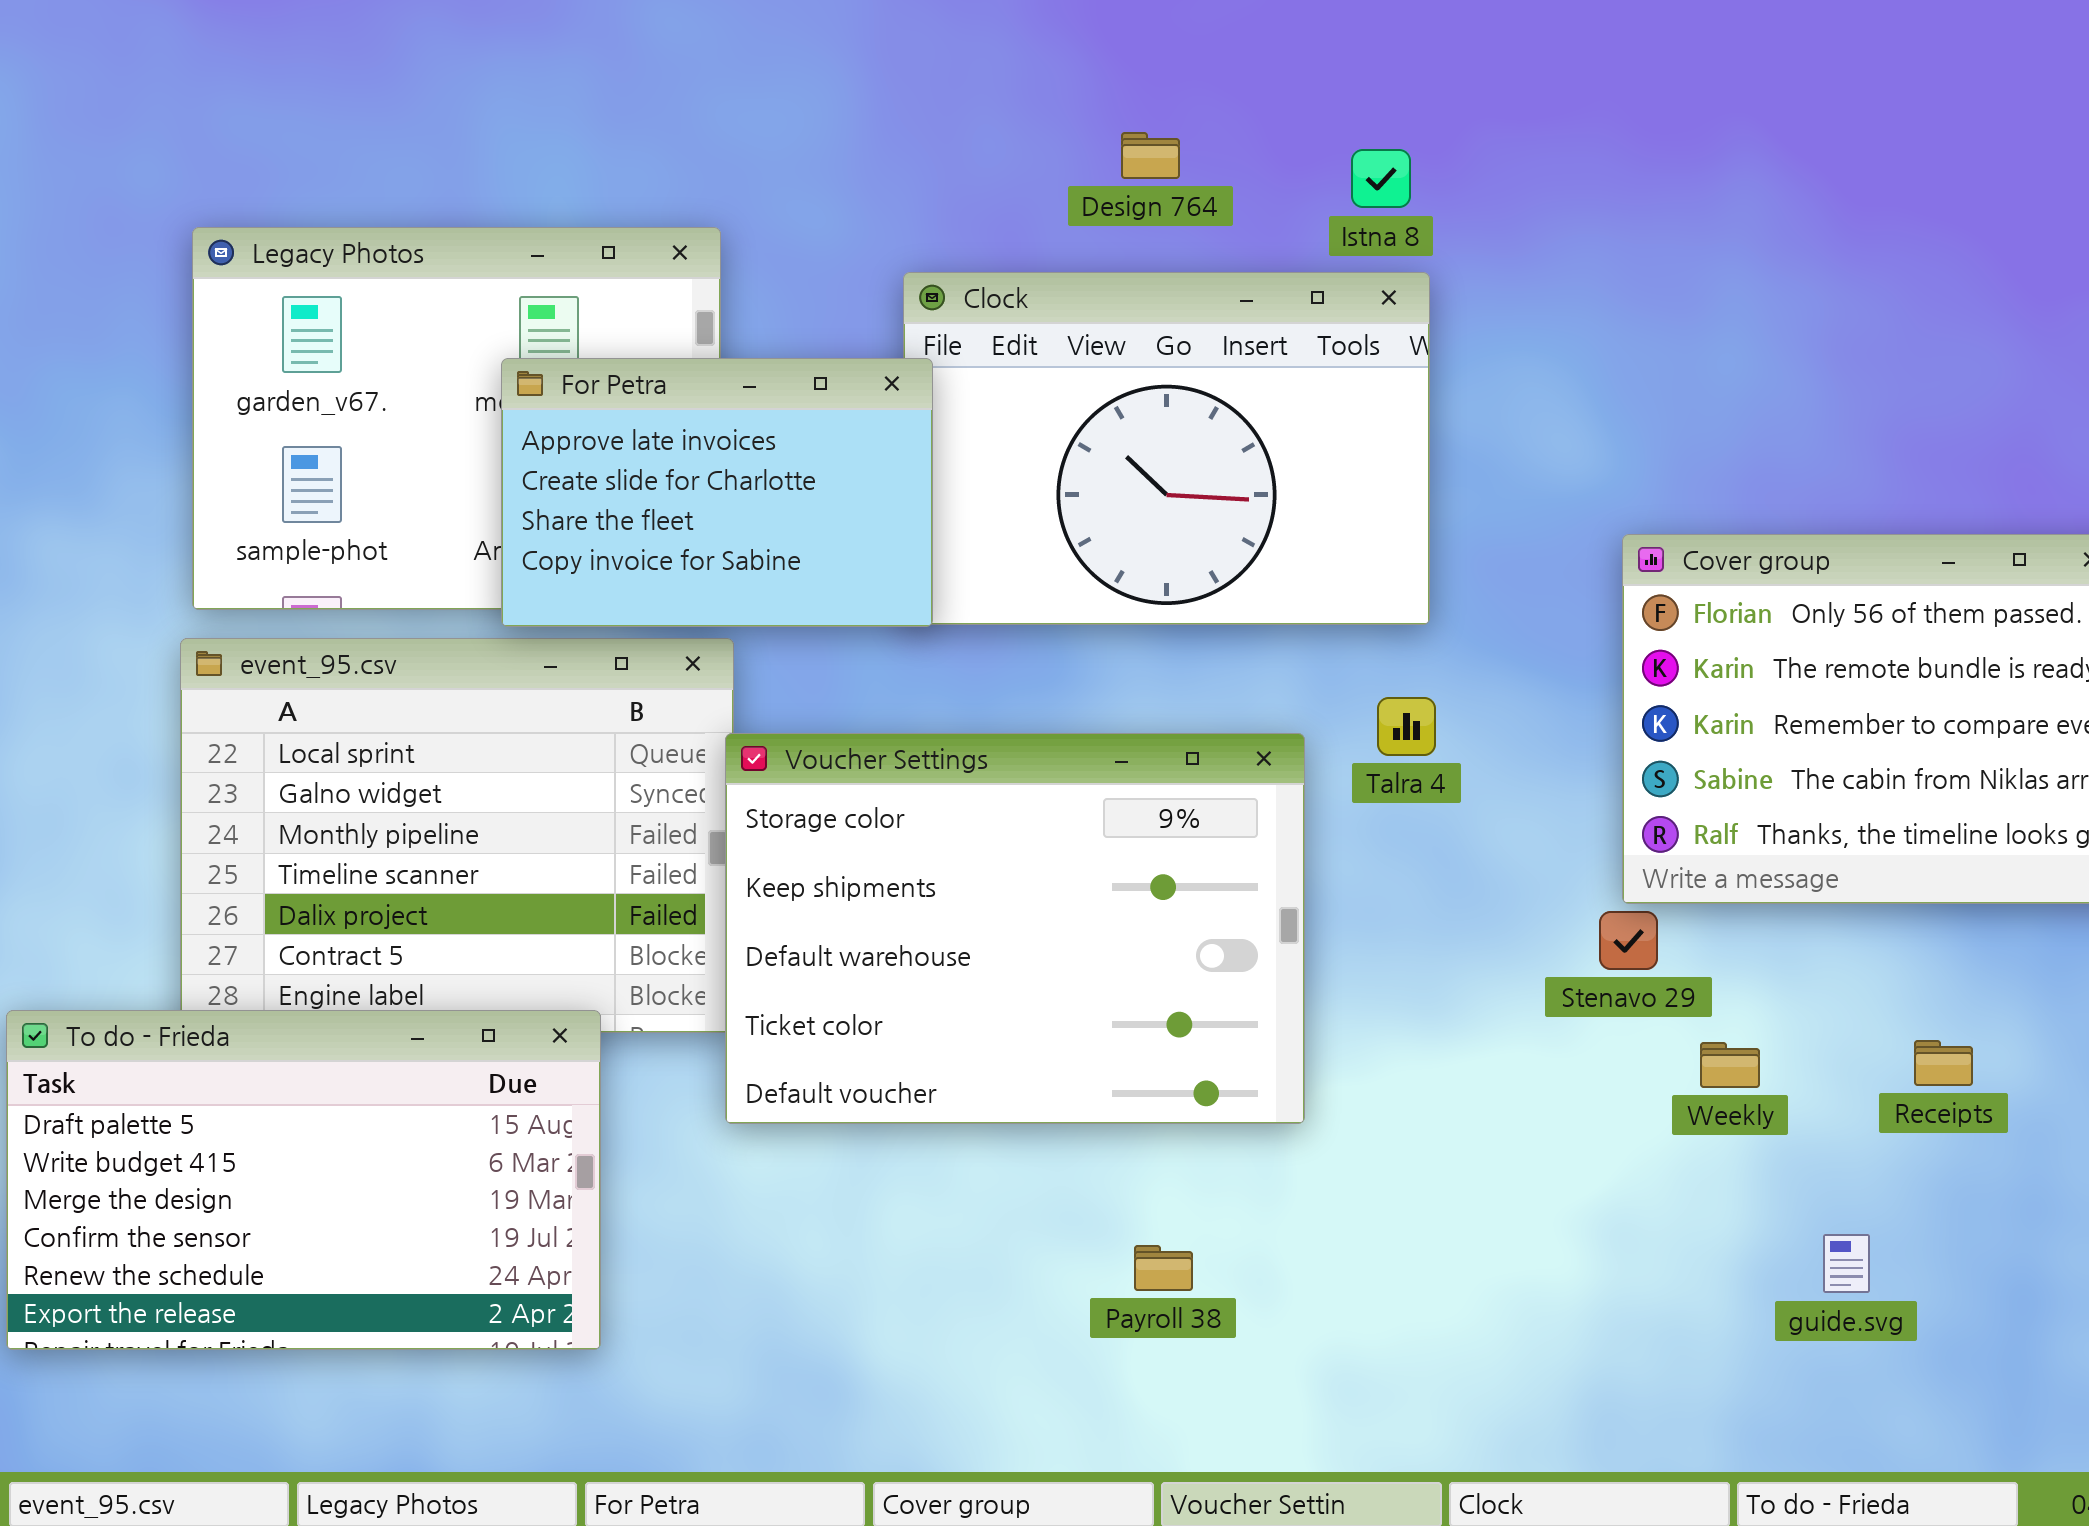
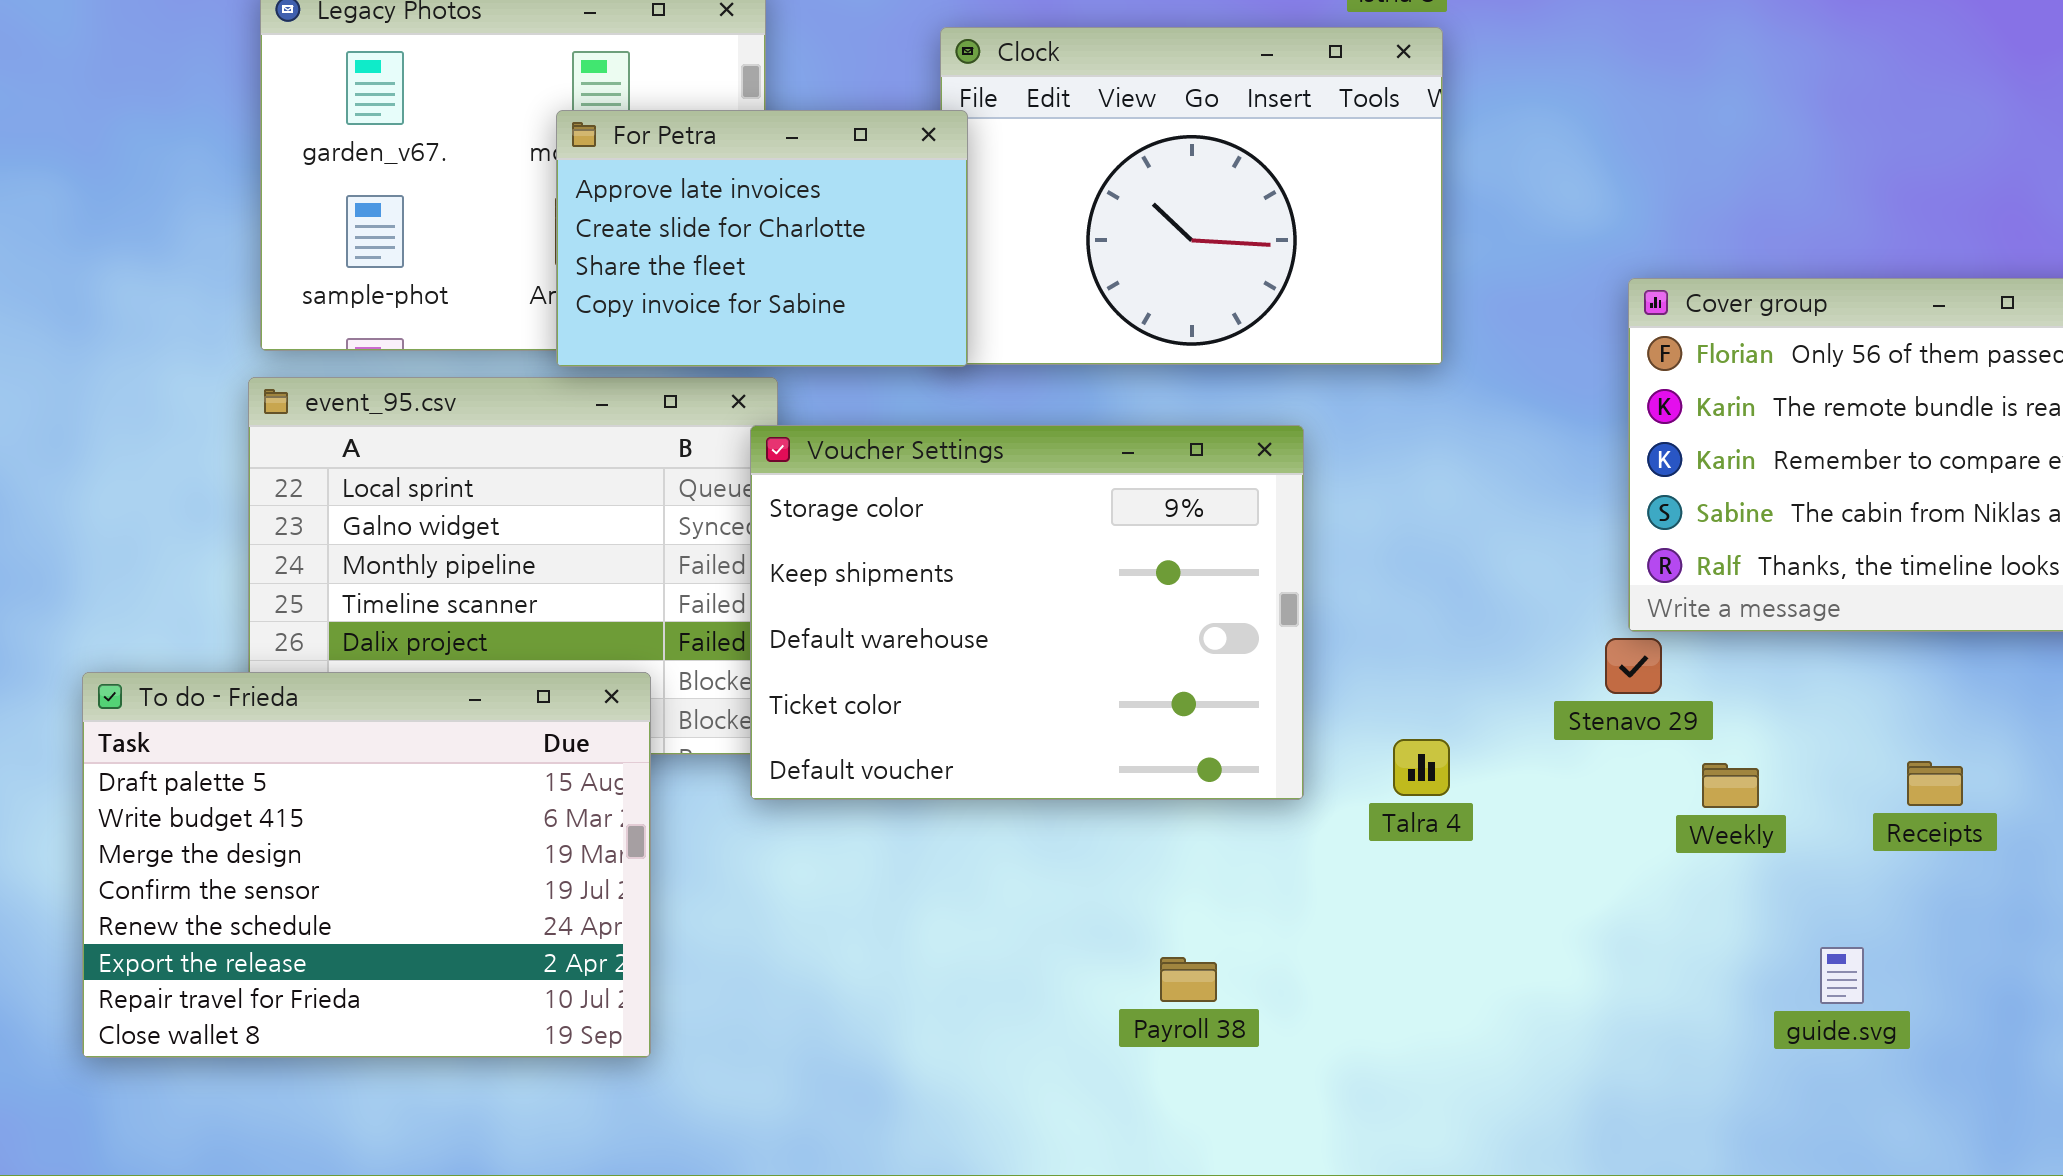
Talra 4: [1377,697,1436,756] -> [1393,739,1450,796], moved
Voucher Settings: [725,733,1305,1124] -> [750,425,1304,800], moved
To do - Frieda: [6,1010,601,1350] -> [82,672,651,1058], resized

